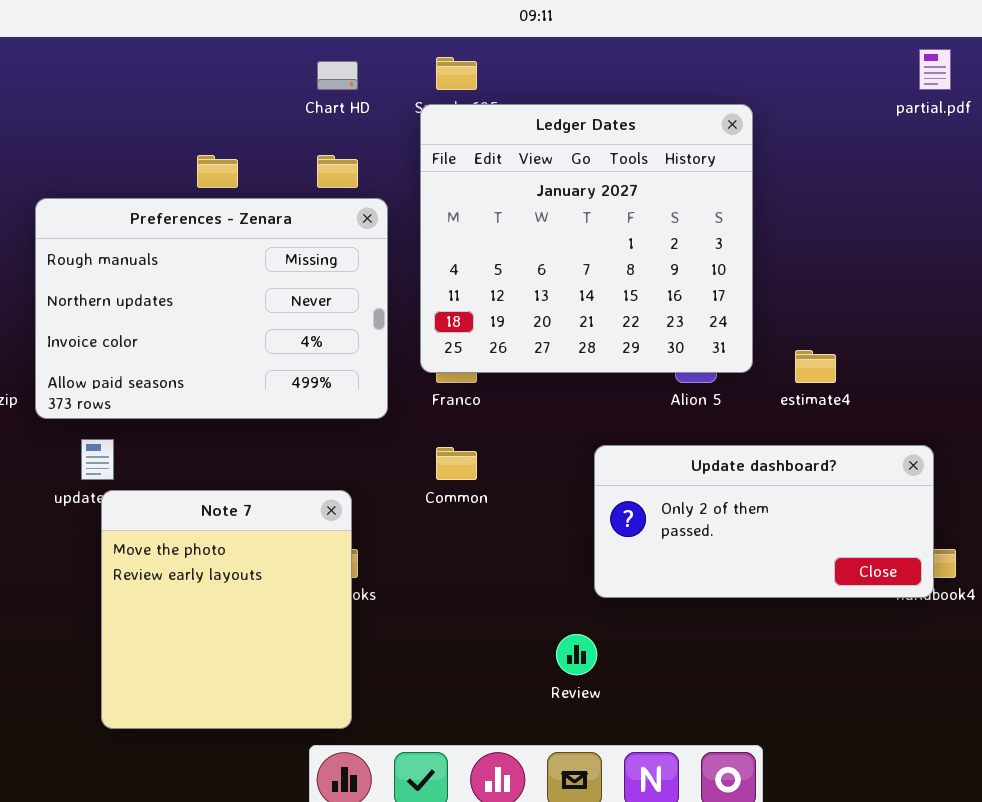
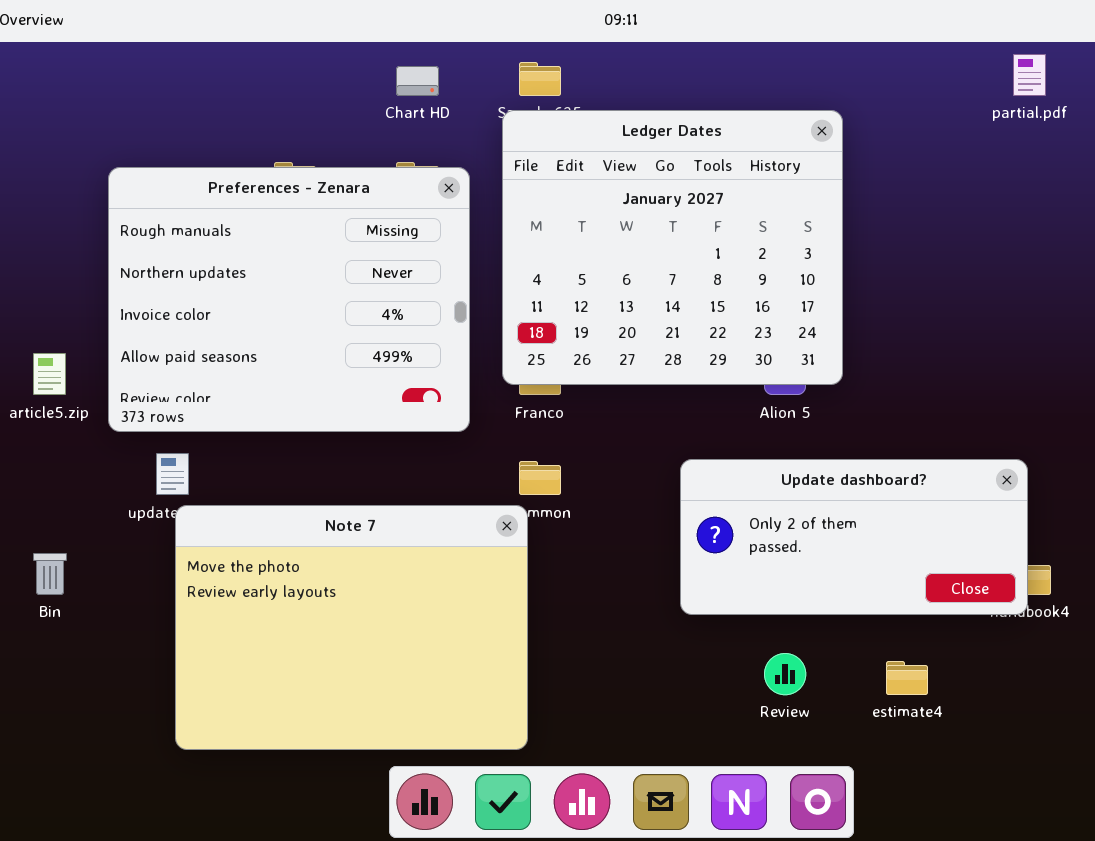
Preferences - Zenara: [35,198,388,419] -> [108,167,470,432], resized
estimate4: [795,350,836,383] -> [886,661,928,695], moved
Note 7: [101,490,352,729] -> [175,505,528,750], resized
Review: [556,634,597,675] -> [764,653,806,695], moved

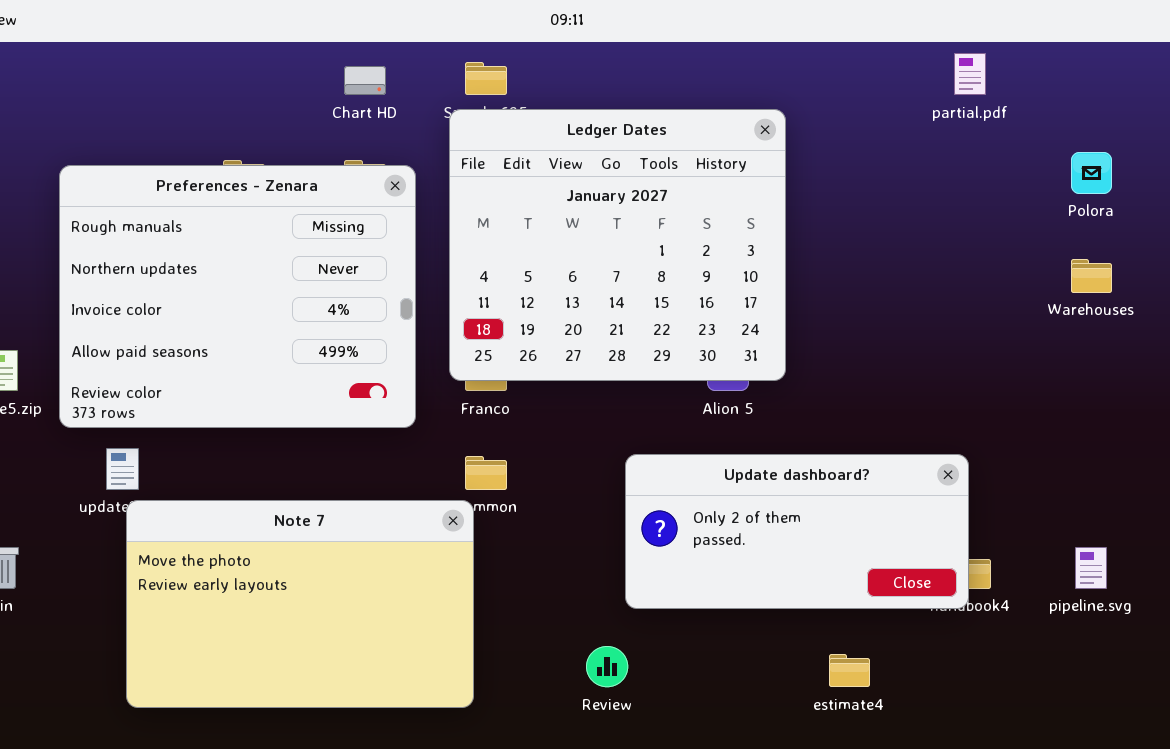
Note 7: [175,505,528,750] -> [126,500,474,708], resized
Review: [764,653,806,695] -> [586,646,628,687], moved

